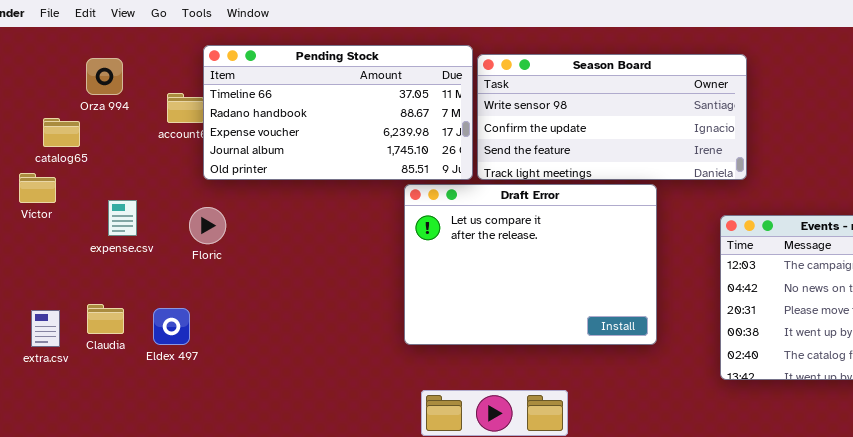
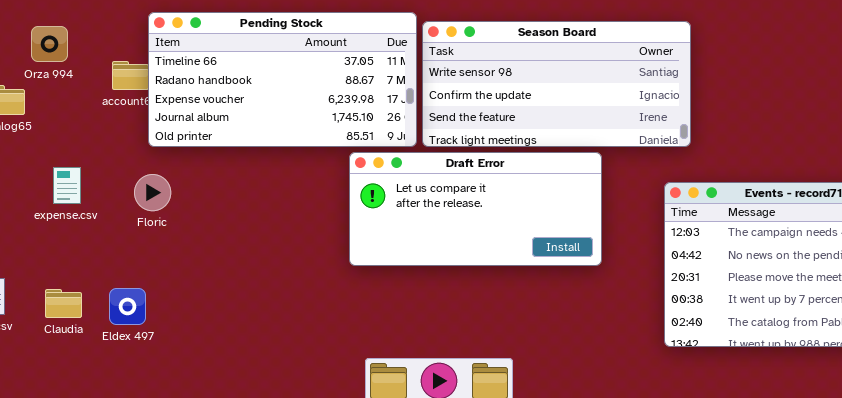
Draft Error: [404,184,657,345] -> [349,152,602,266], resized
Claudia: [87,304,124,334] -> [45,289,82,318], moved
Eldex 497: [153,308,190,345] -> [109,288,146,325], moved

